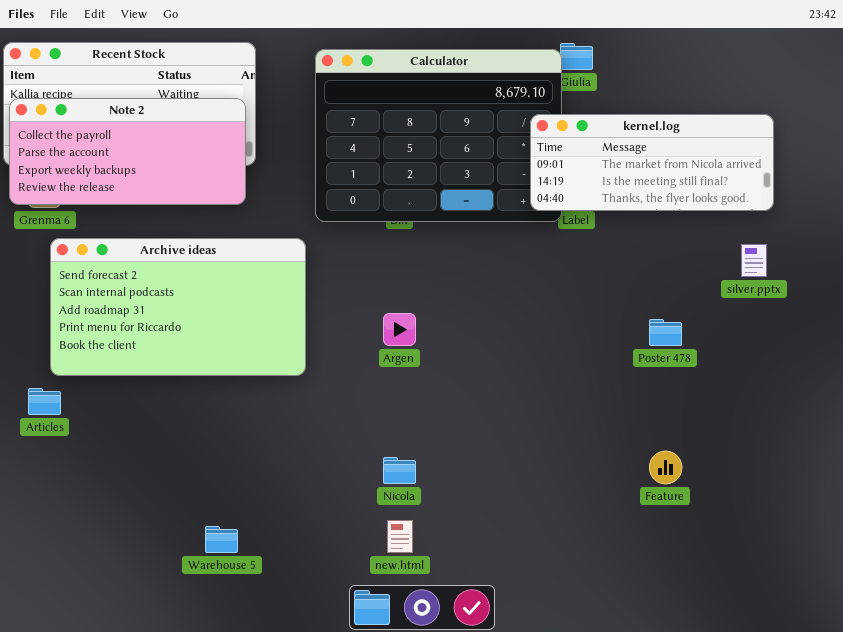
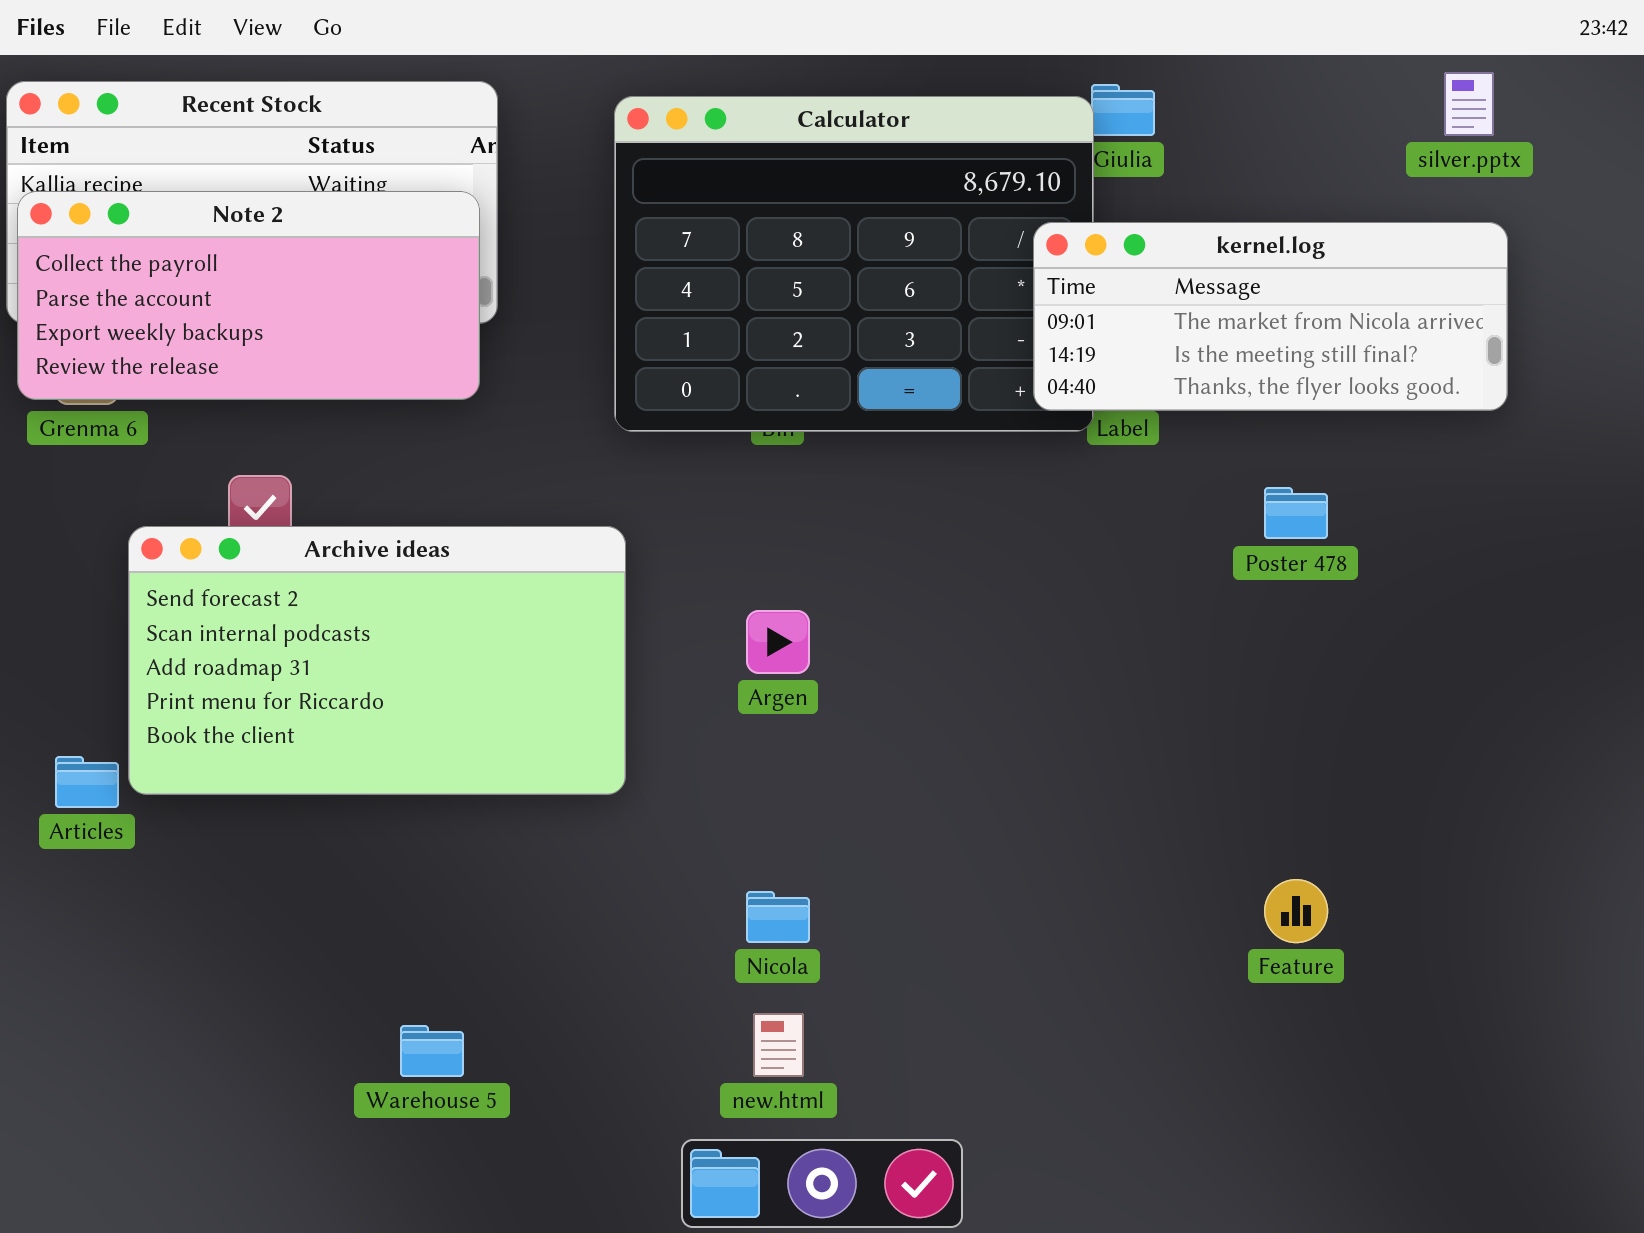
Archive ideas: [50,238,306,376] -> [128,526,626,795], moved
silver.pptx: [741,244,767,277] -> [1444,72,1494,136], moved
Poster 478: [649,319,682,346] -> [1264,487,1328,539], moved

